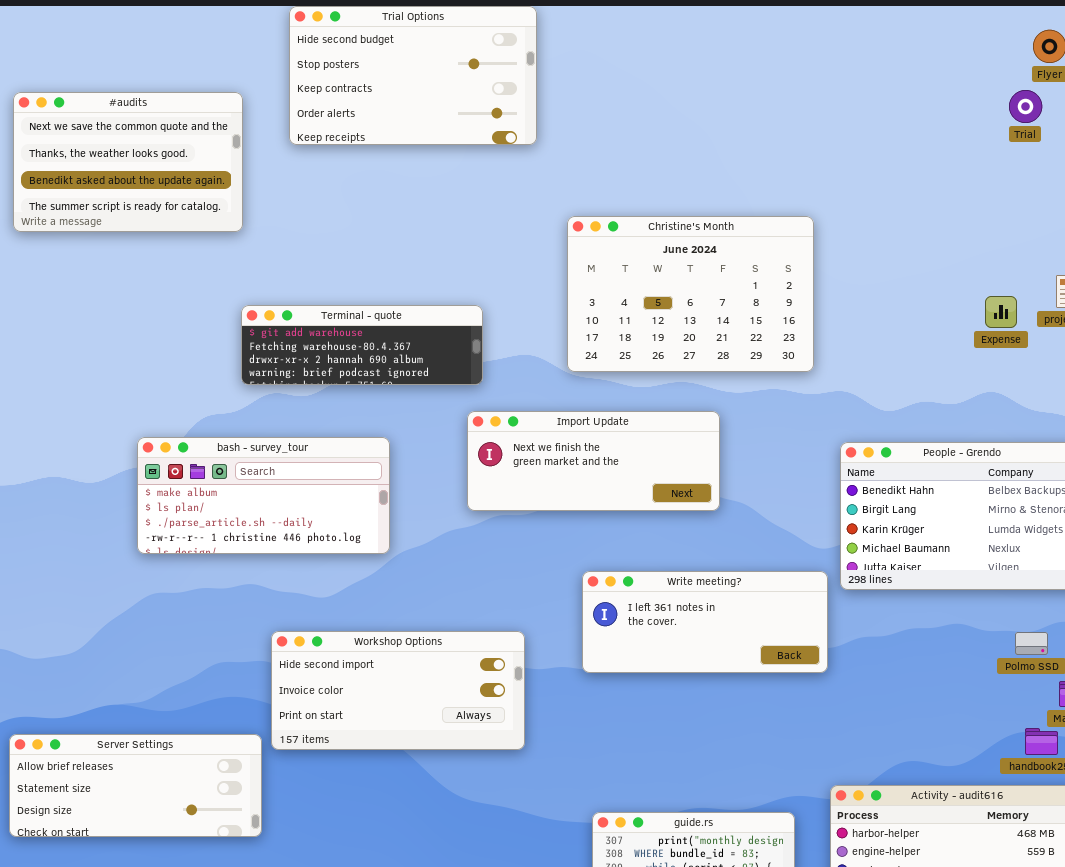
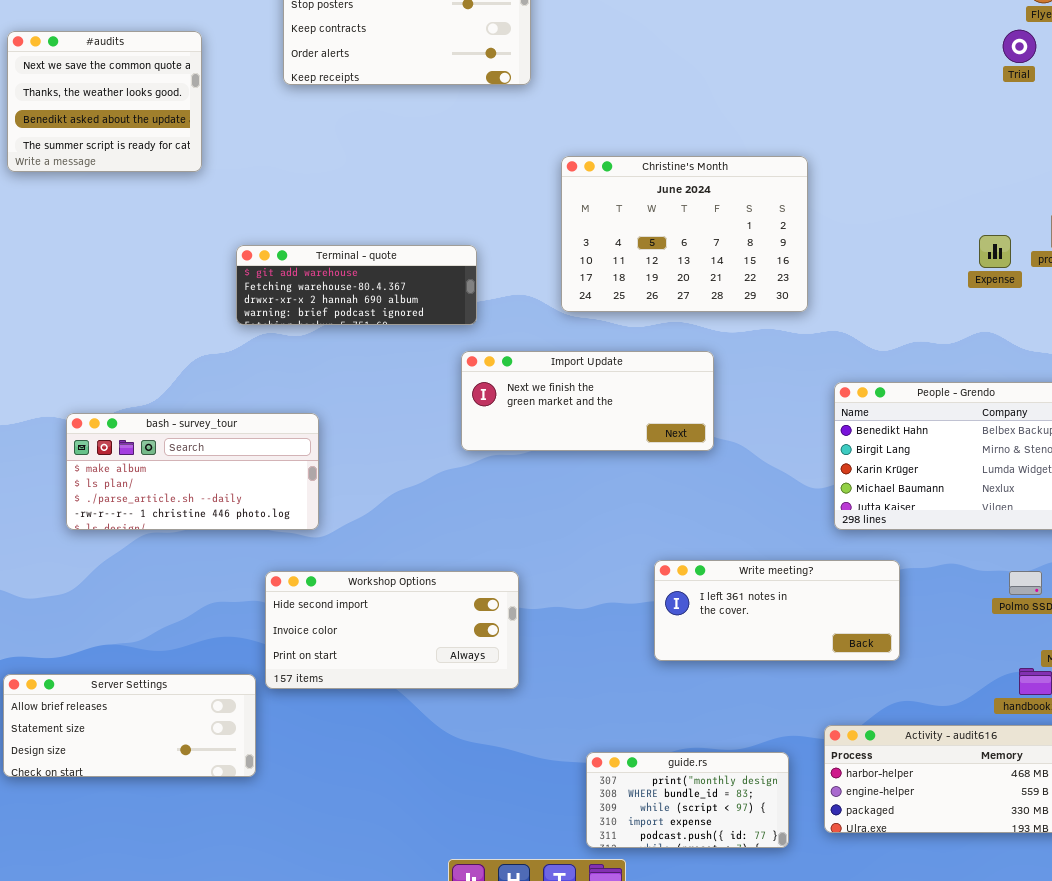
#audits: [13,92,243,232] -> [7,31,202,172], resized
bash - survey_tour: [137,437,390,554] -> [66,413,319,530], moved
Write meeting?: [582,571,828,673] -> [654,560,900,661], moved

